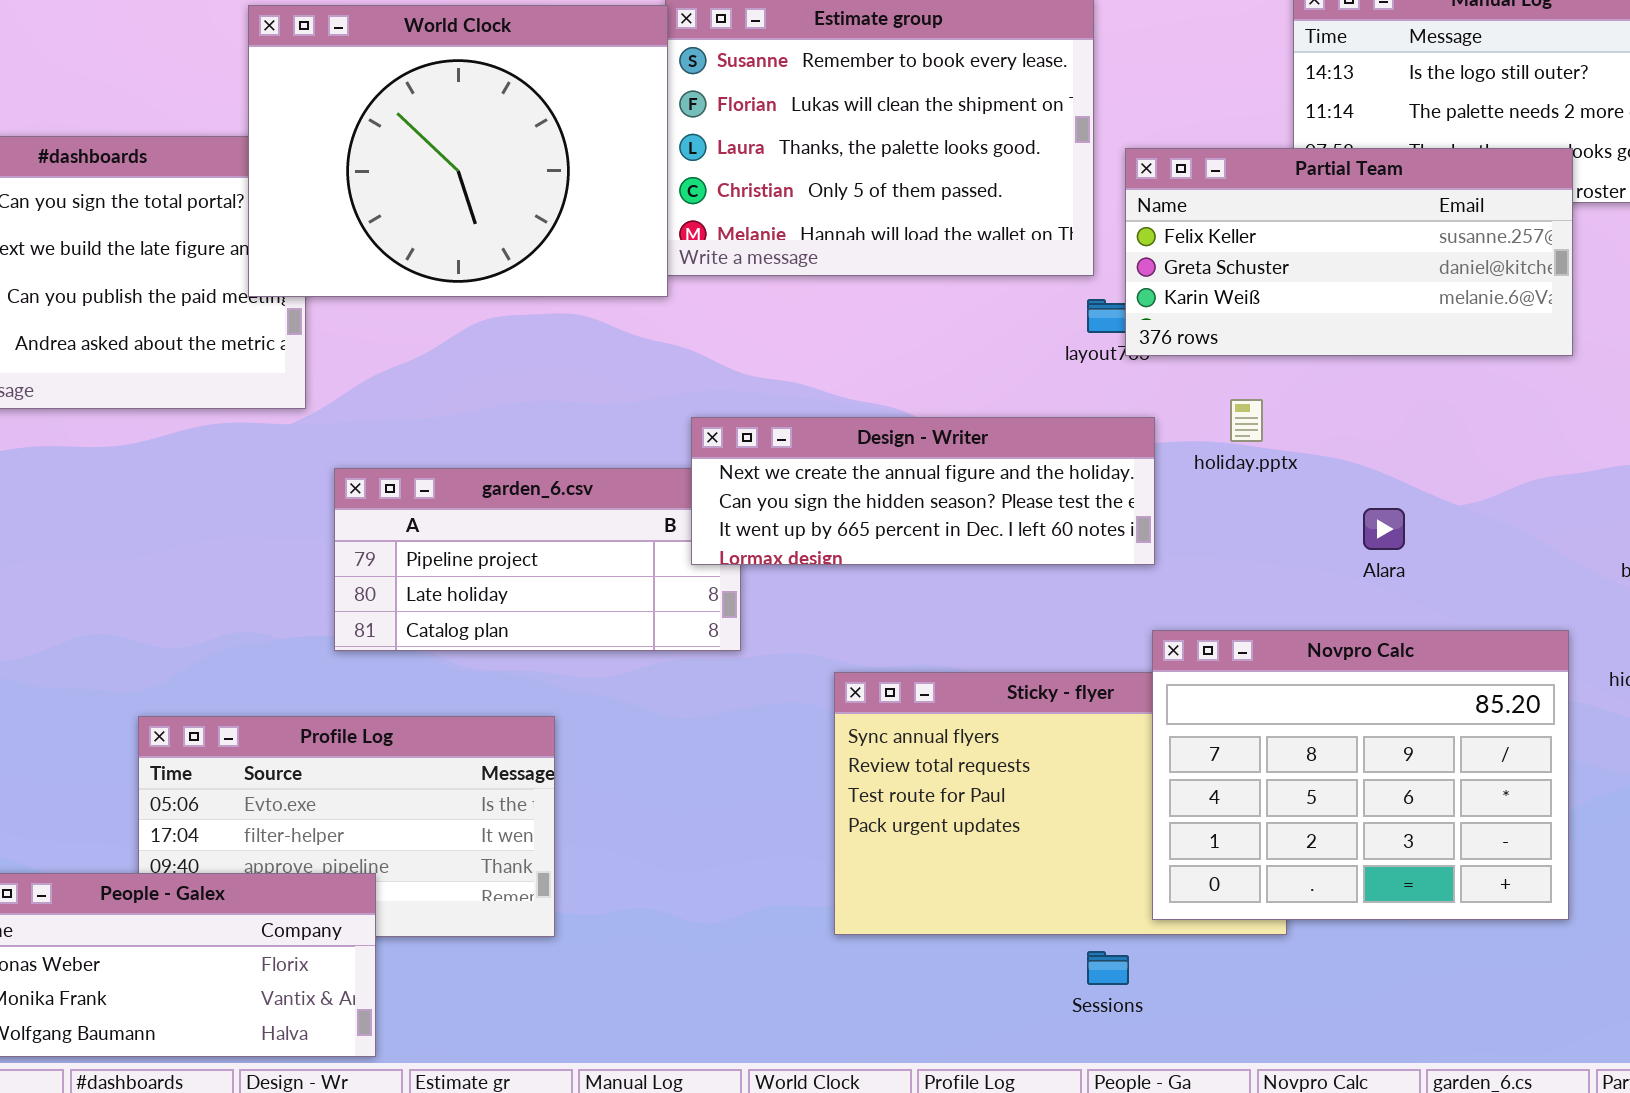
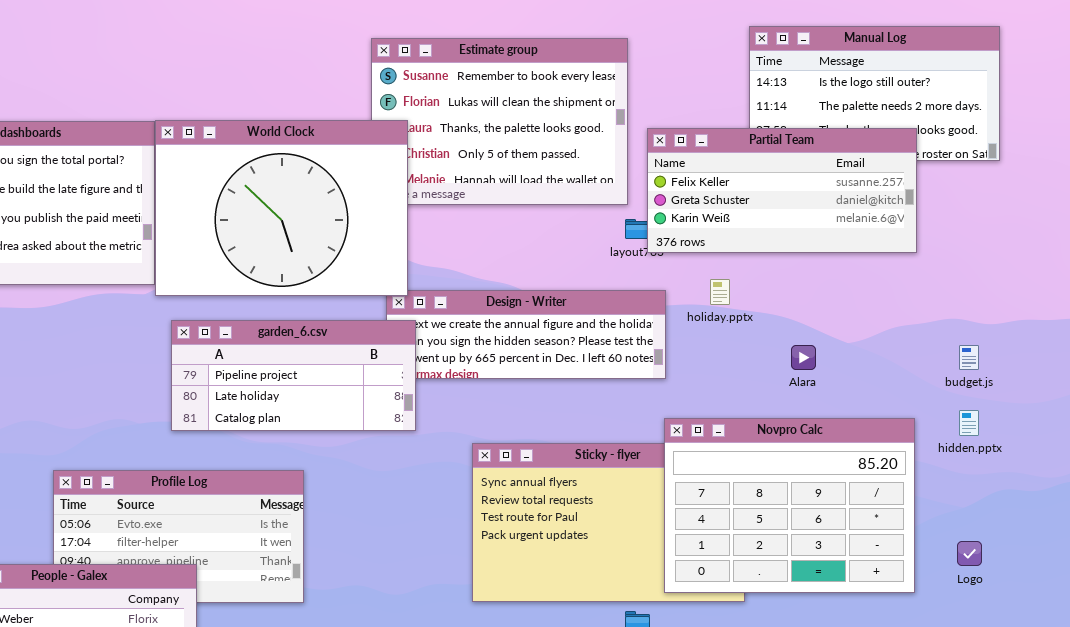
World Clock: [248,5,668,297] -> [155,120,408,296], moved
garden_6.csv: [334,468,741,651] -> [171,320,416,431], raised

